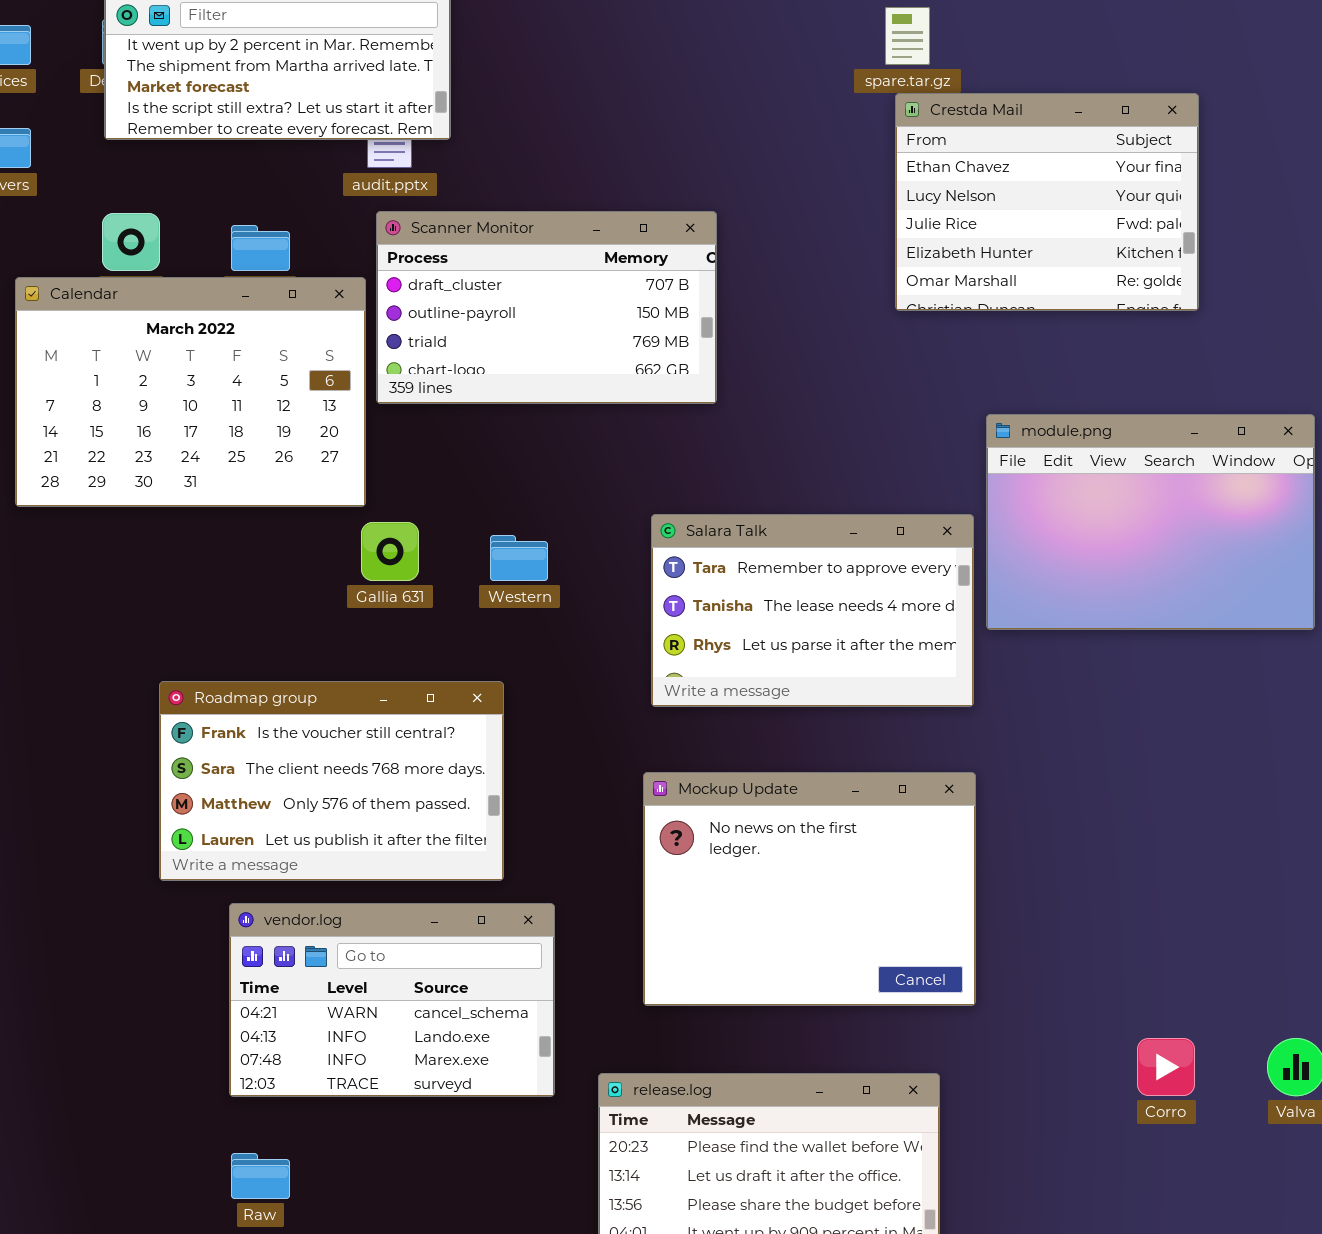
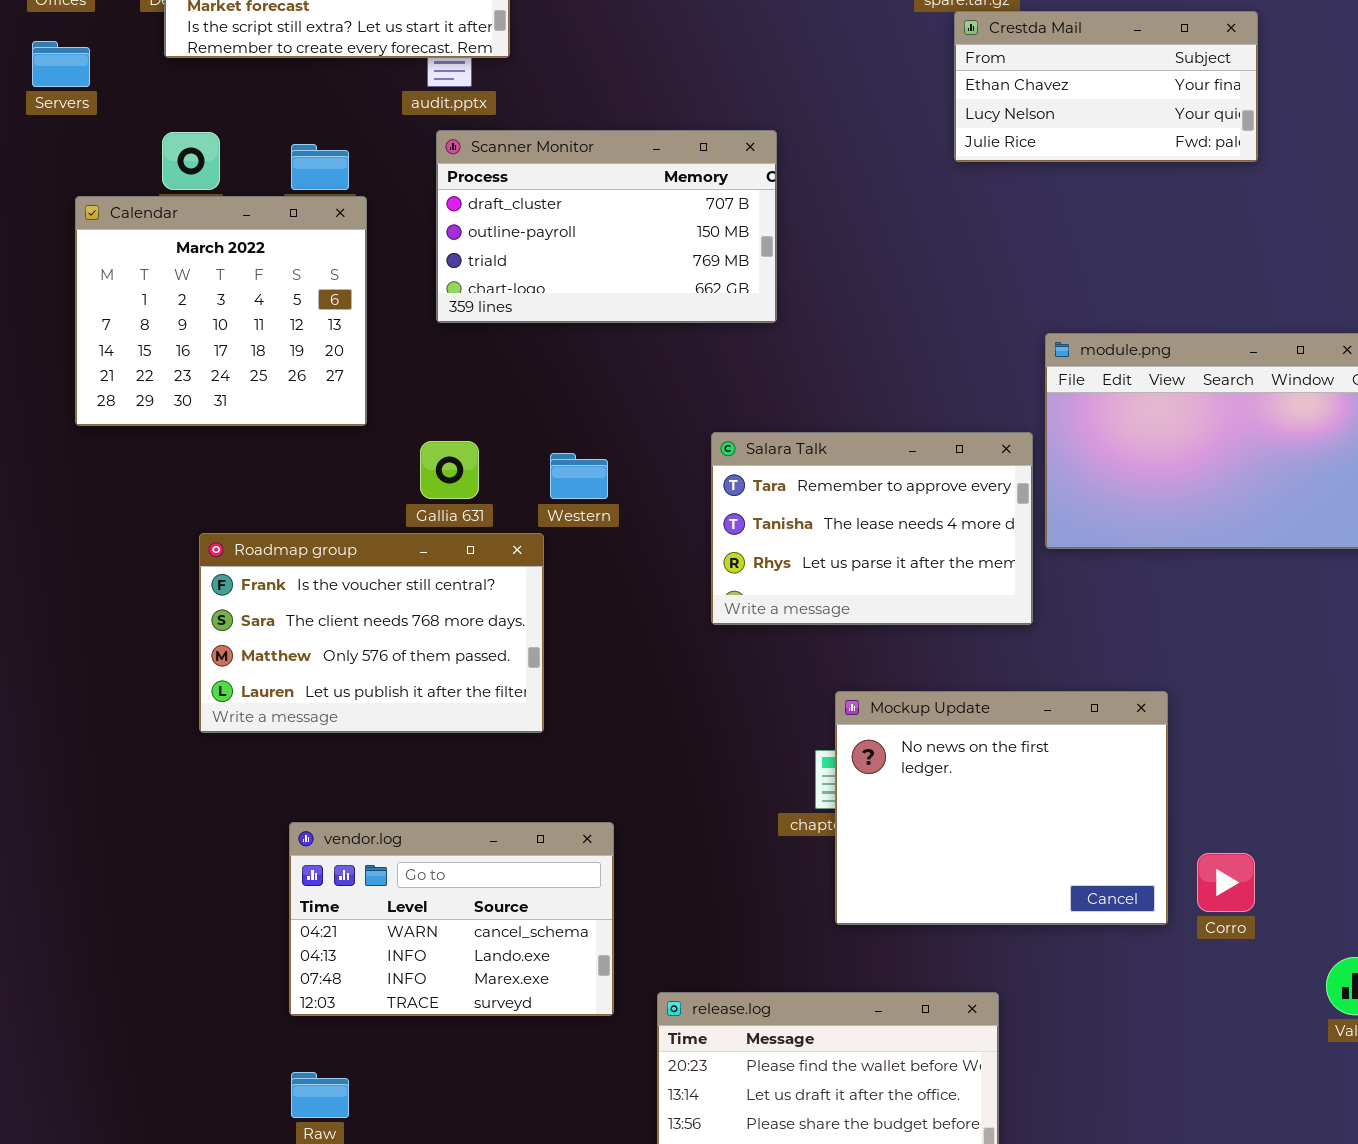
Crestda Mail: [895,93,1199,311] -> [954,11,1258,162], resized
Calendar: [15,277,366,507] -> [75,196,367,426], resized
Roadmap group: [159,681,504,881] -> [199,533,544,733], moved
Mockup Update: [643,772,976,1006] -> [835,691,1168,925], moved
Corro: [1137,1038,1195,1096] -> [1197,853,1255,912], moved

